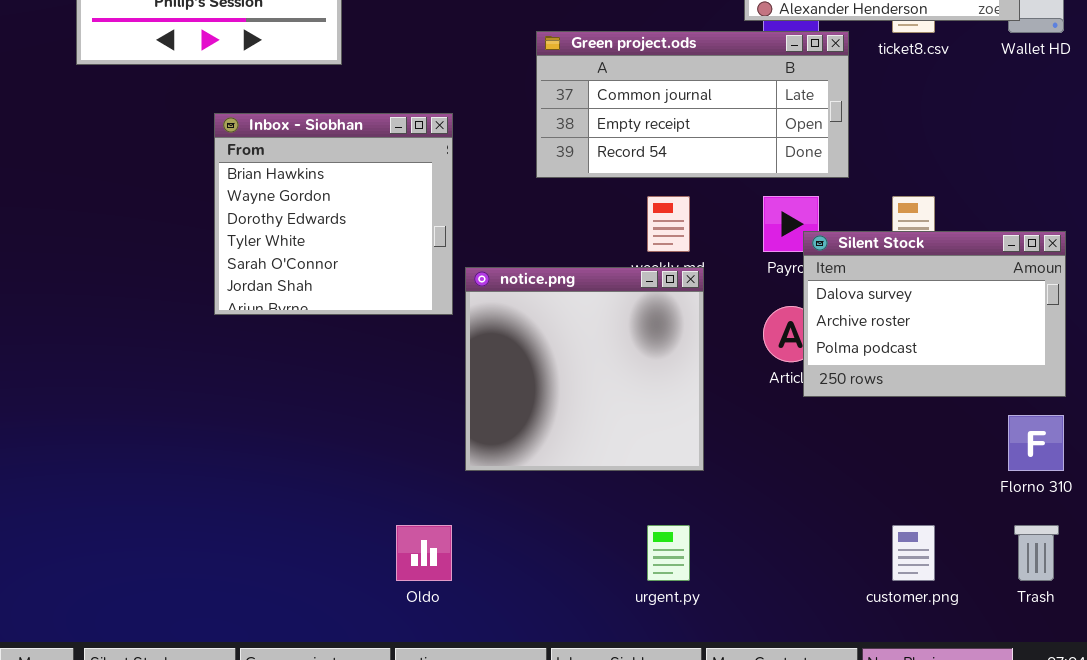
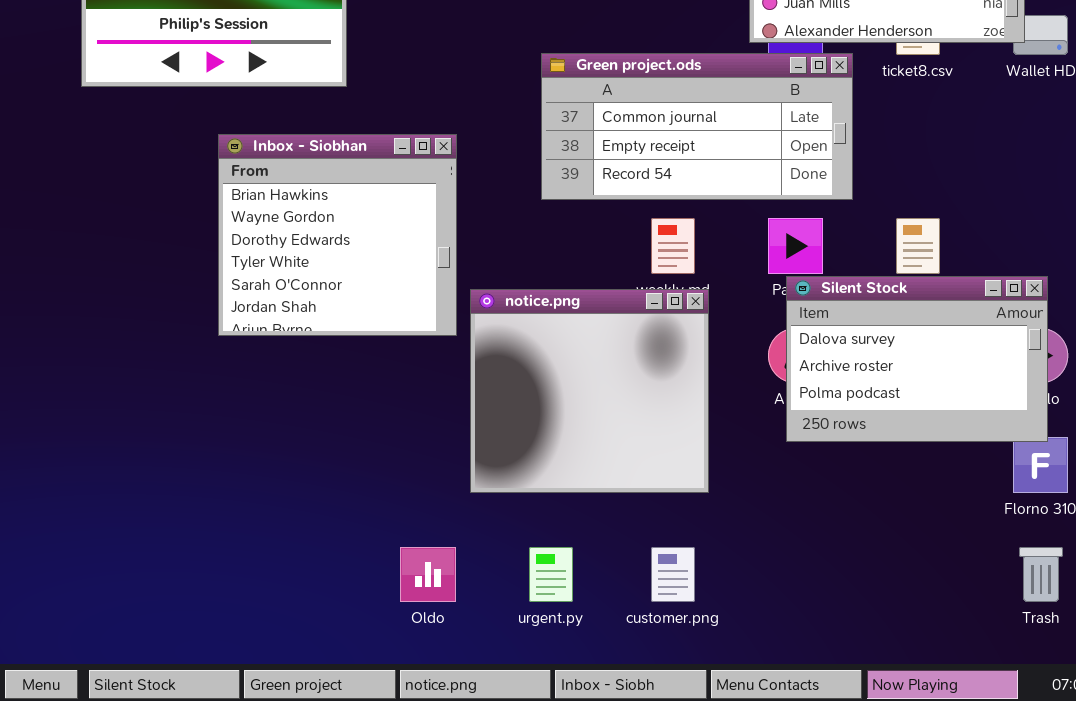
Silent Stock: [803,231,1066,397] -> [786,276,1048,442], moved
urgent.py: [647,525,690,581] -> [529,547,573,602], moved
customer.png: [892,525,935,581] -> [651,547,695,602], moved

